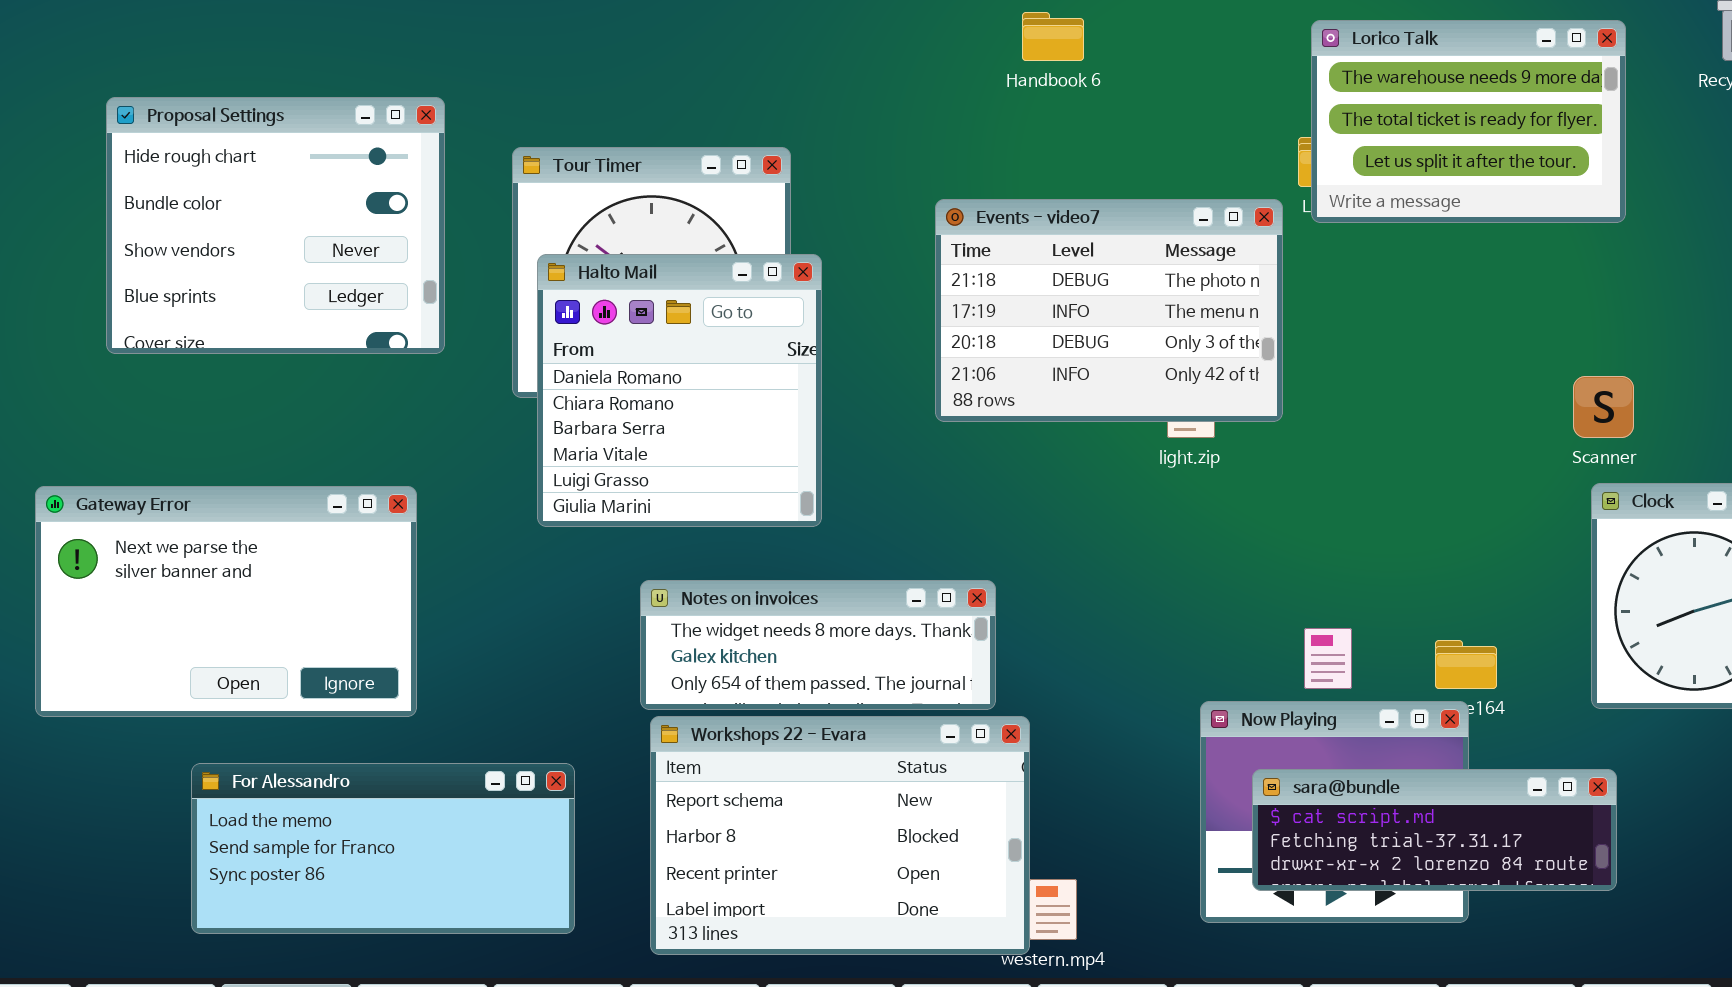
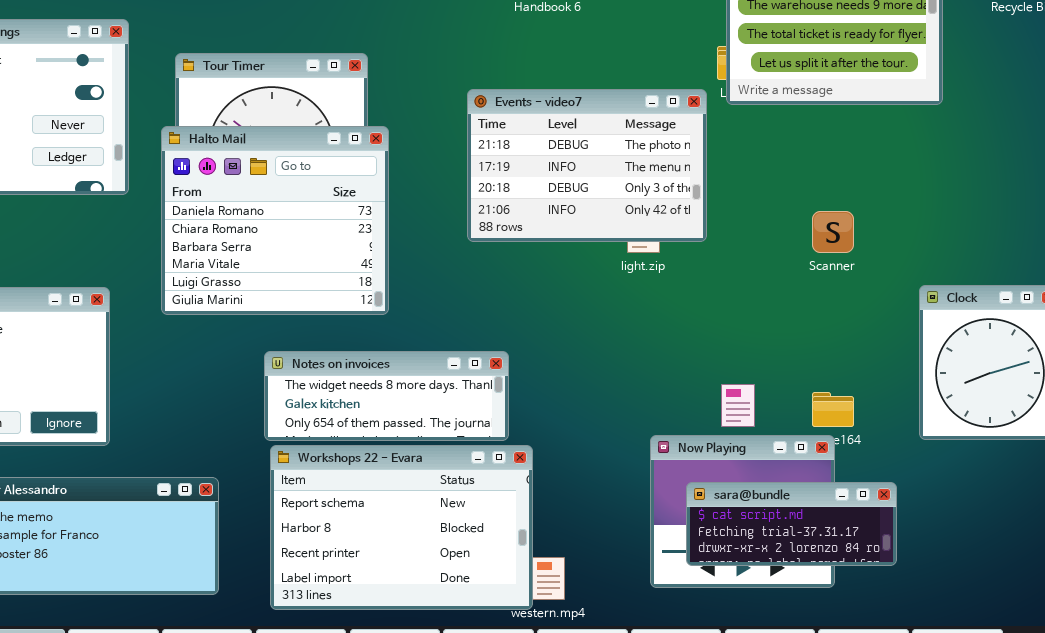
Halto Mail: [537,254,822,527] -> [161,126,389,315], resized
Scanner: [1573,376,1634,438] -> [812,211,854,253], moved
sara@bundle: [1252,769,1617,891] -> [686,482,897,566], resized

